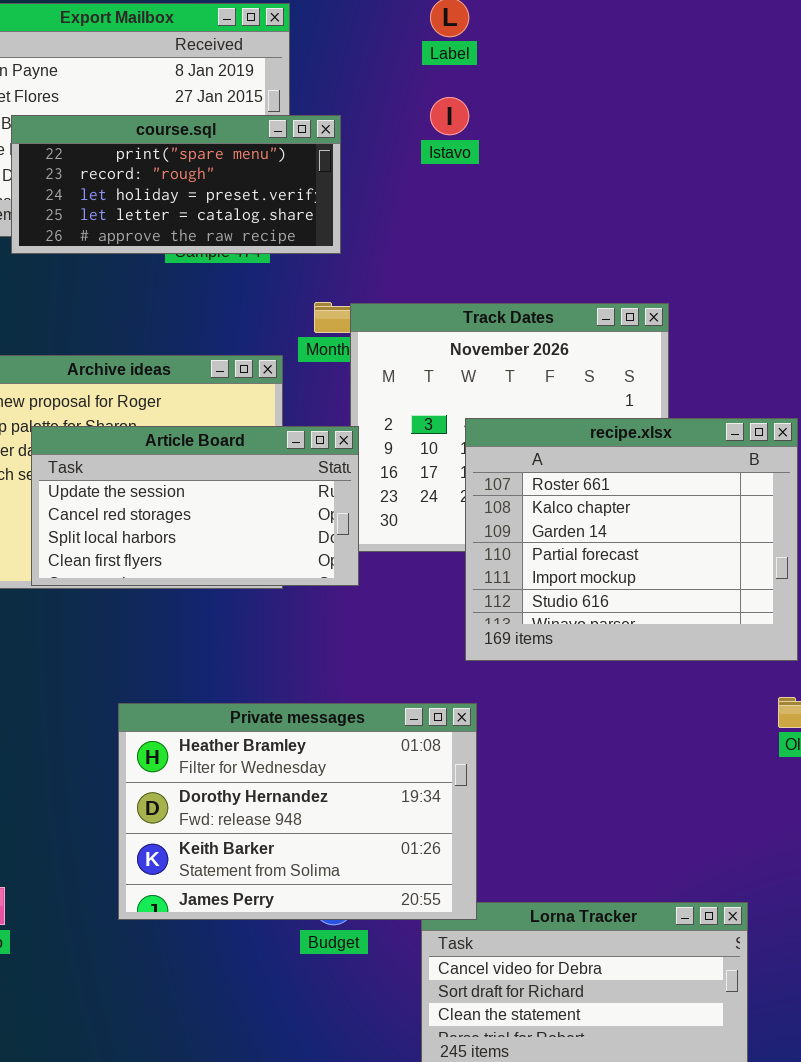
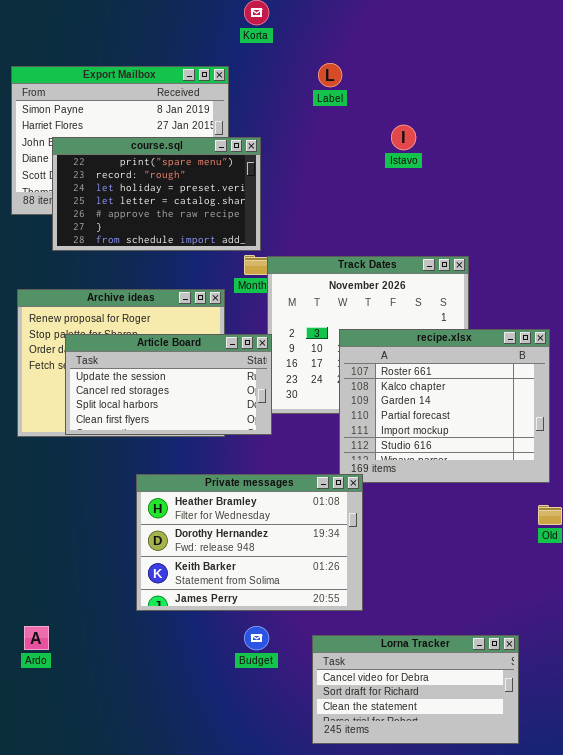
Istavo: [430,97,469,135] -> [391,125,416,150], moved
course.sql: [11,115,341,254] -> [52,137,261,251], resized
Private messages: [118,703,477,920] -> [136,474,363,611], moved

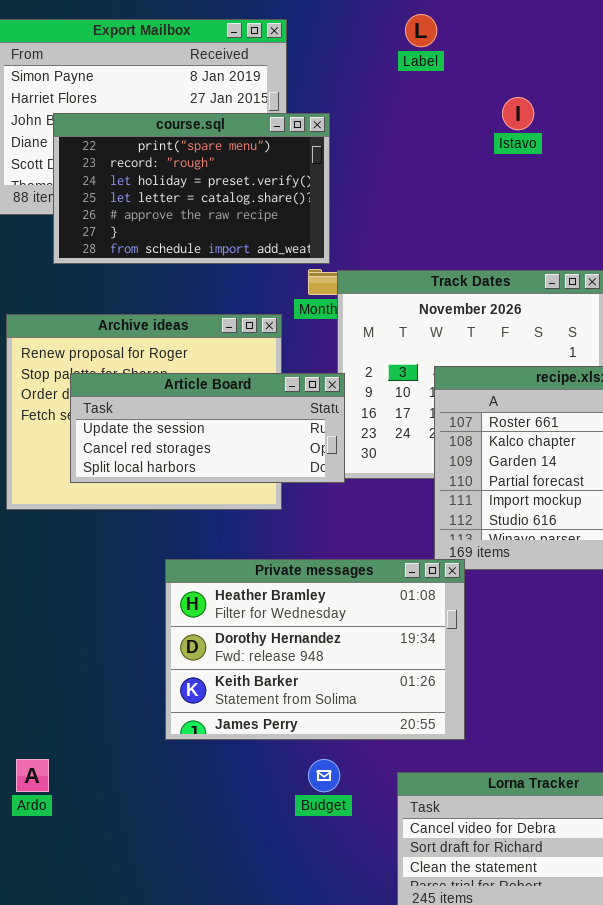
Article Board: [65,334,272,435] -> [70,373,345,483], resized

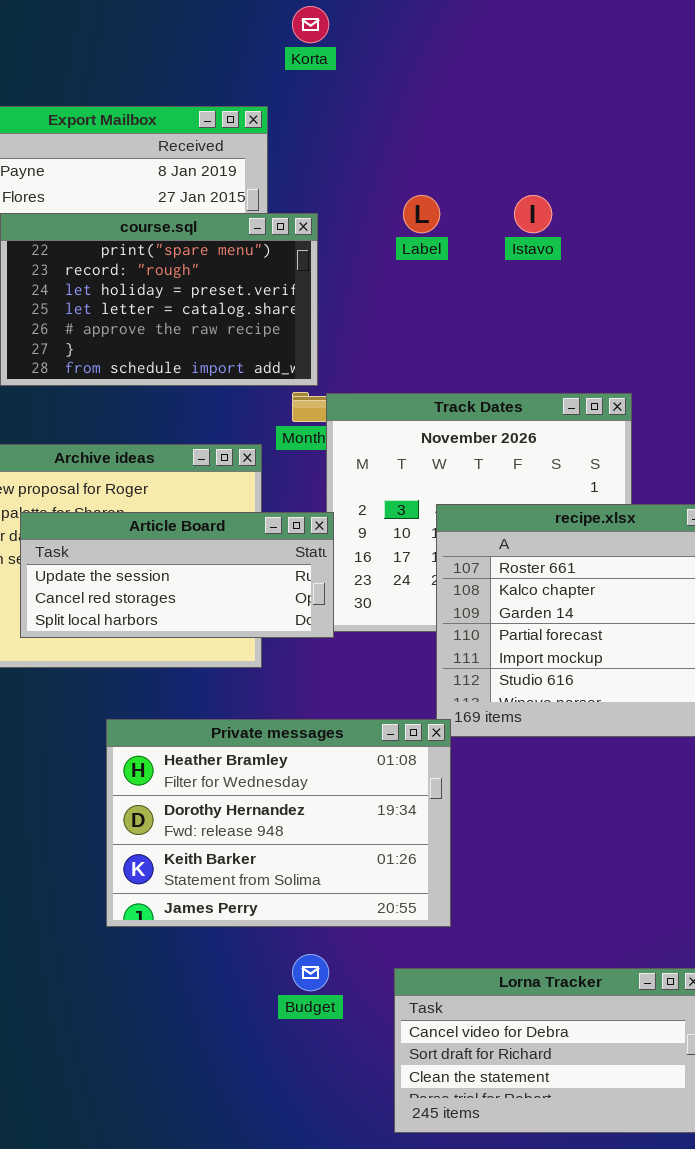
Label: [405,14,437,47] -> [403,195,440,233], moved
Private messages: [165,559,465,740] -> [106,719,451,927], moved

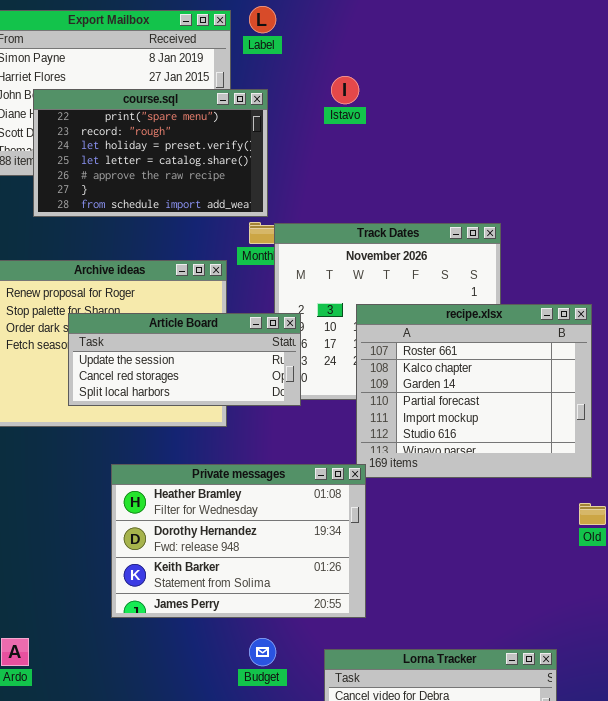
Label: [403,195,440,233] -> [249,6,276,33], moved
Istavo: [514,195,552,233] -> [331,76,359,104], moved
Article Board: [20,512,334,638] -> [68,313,301,406], moved

